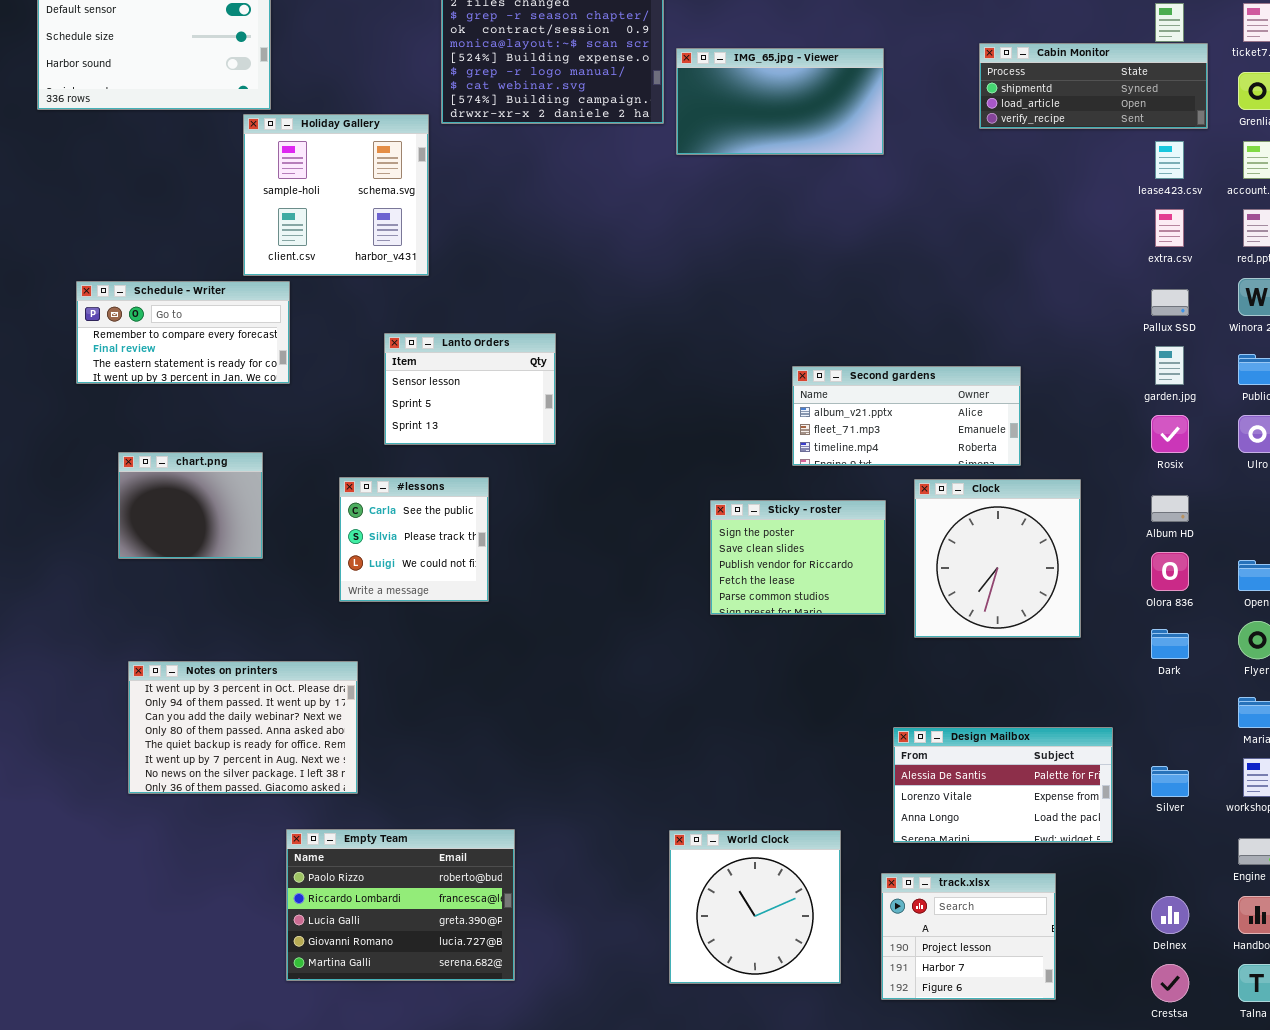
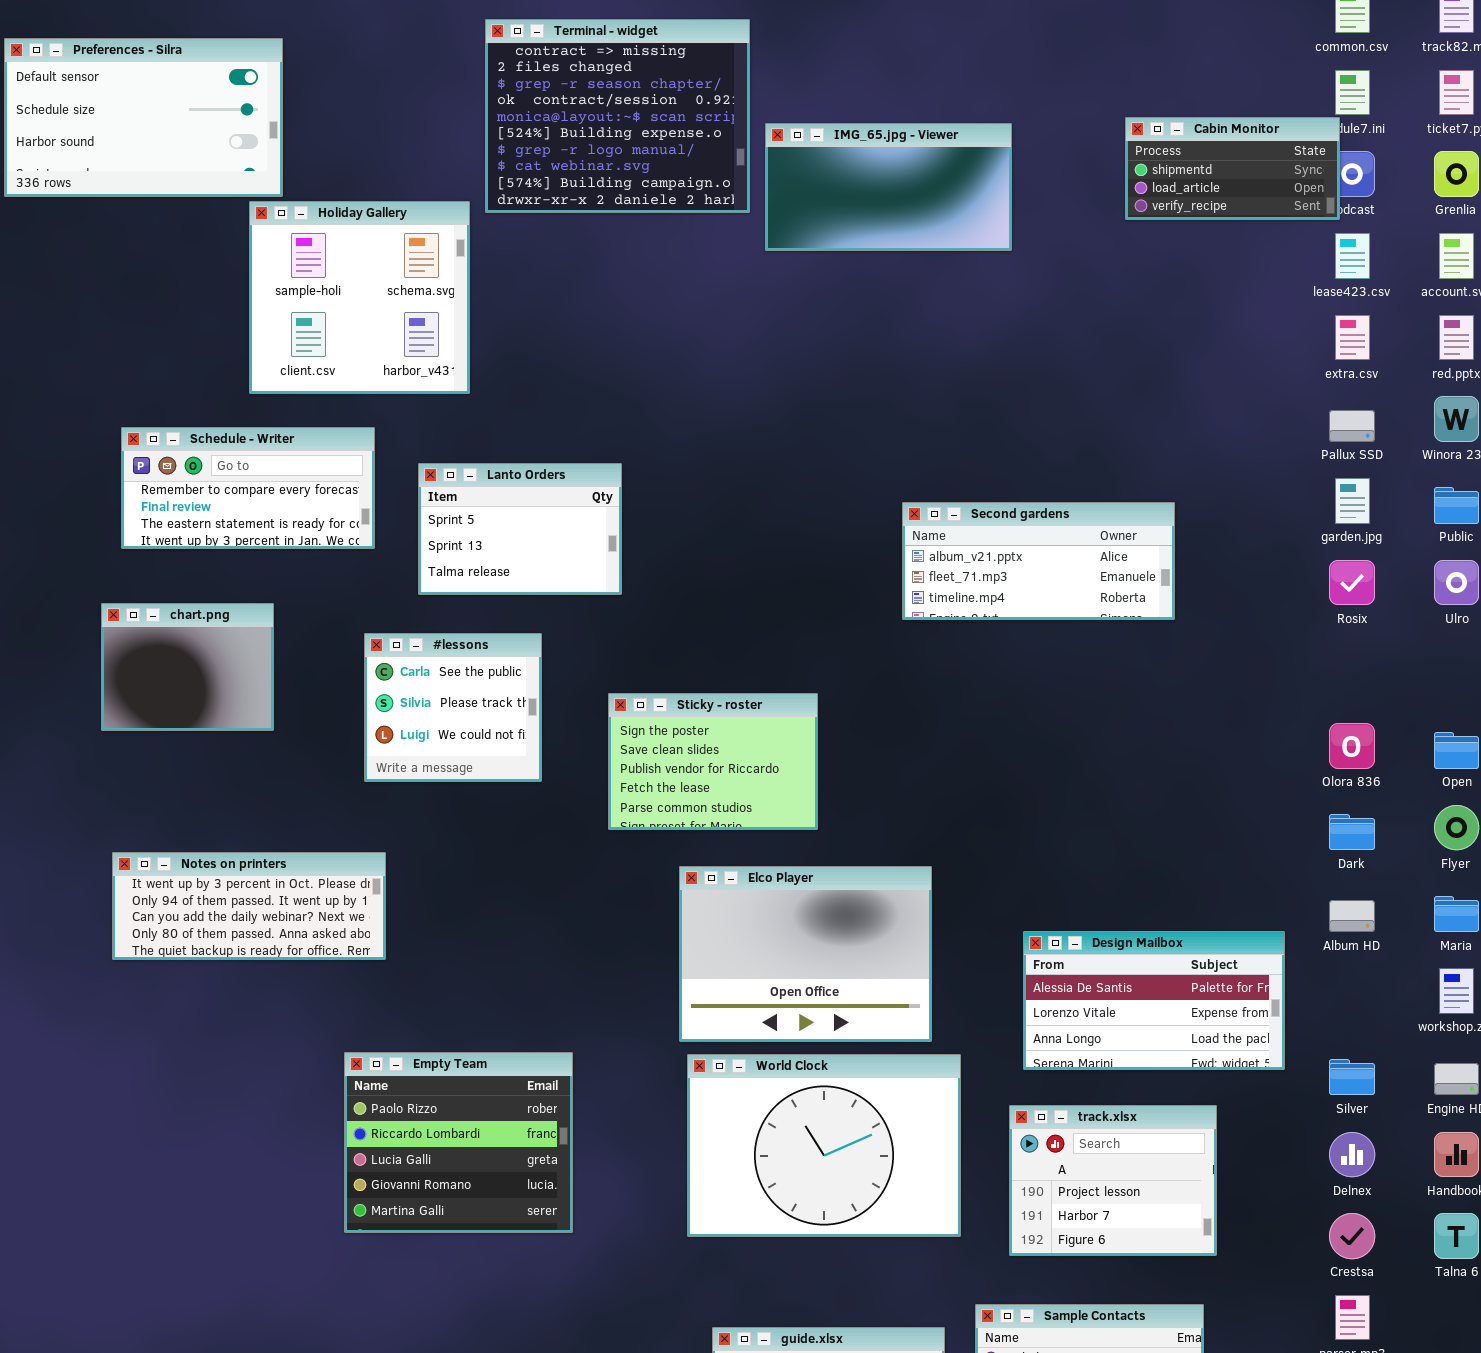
Cabin Monitor: [979,43,1208,129] -> [1125,117,1340,220], resized
Schedule - Writer: [76,281,290,384] -> [121,427,375,549], moved
Lanto Orders: [384,333,556,445] -> [418,463,622,595], scrolled down 1 row
Clock: [914,479,1081,638] -> none, closed
Album HD: [1151,495,1189,522] -> [1329,900,1375,932], moved
Sticky - roster: [710,500,886,615] -> [608,693,818,830], moved
Notes on printers: [128,661,358,794] -> [112,852,386,960], resized
Elco Player: none -> [679,866,932,1042], opened
Silver: [1151,766,1189,797] -> [1329,1059,1375,1095], moved
Empty Team: [286,829,515,981] -> [344,1052,573,1233], resized
World Clock: [669,830,841,984] -> [687,1054,961,1237], resized

